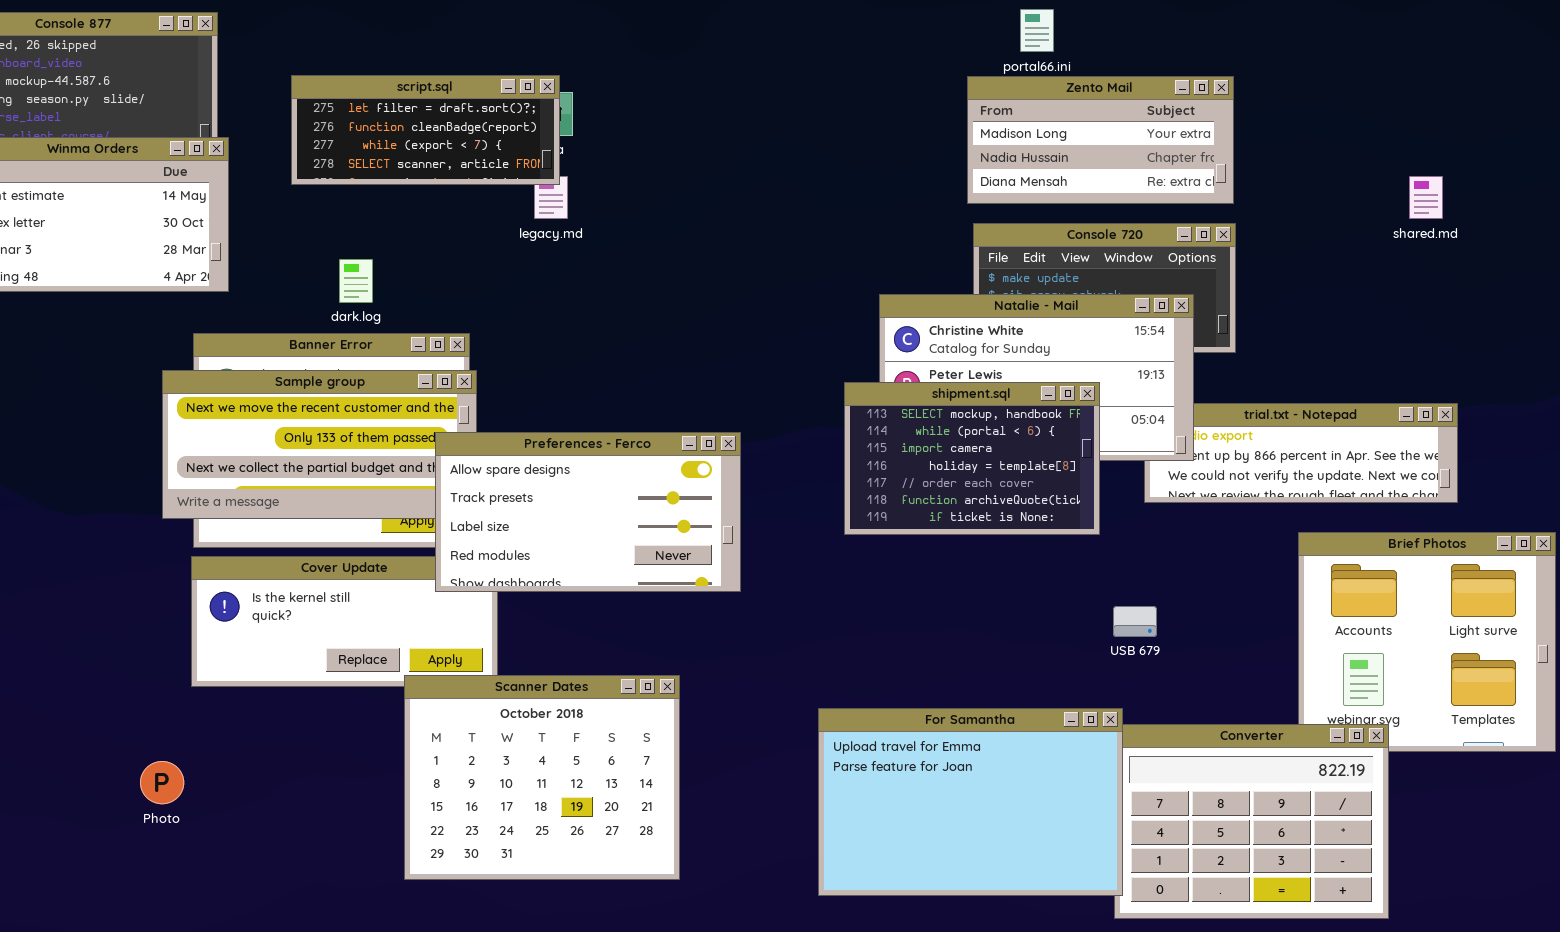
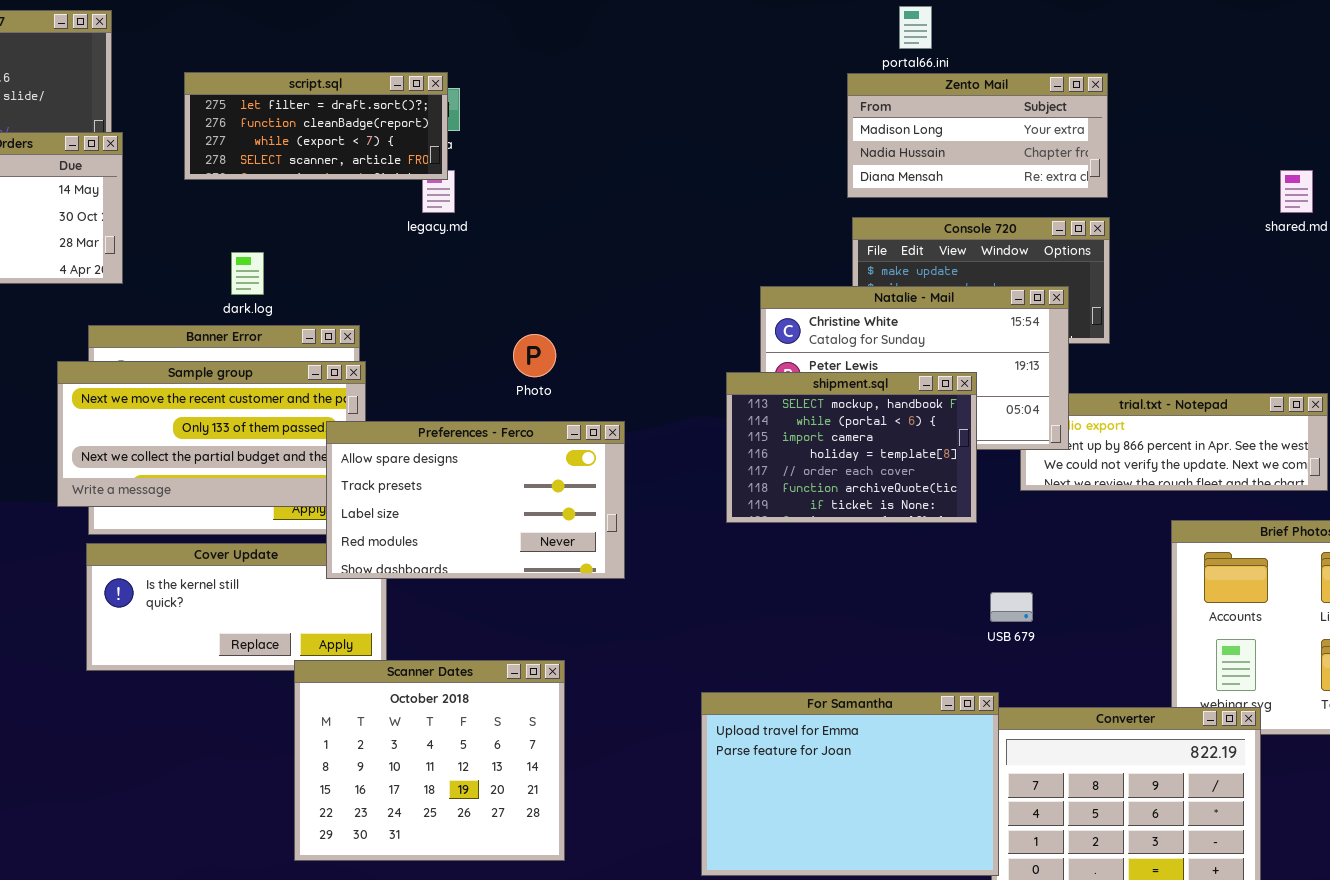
Photo: [140,761,184,804] -> [513,334,556,377], moved

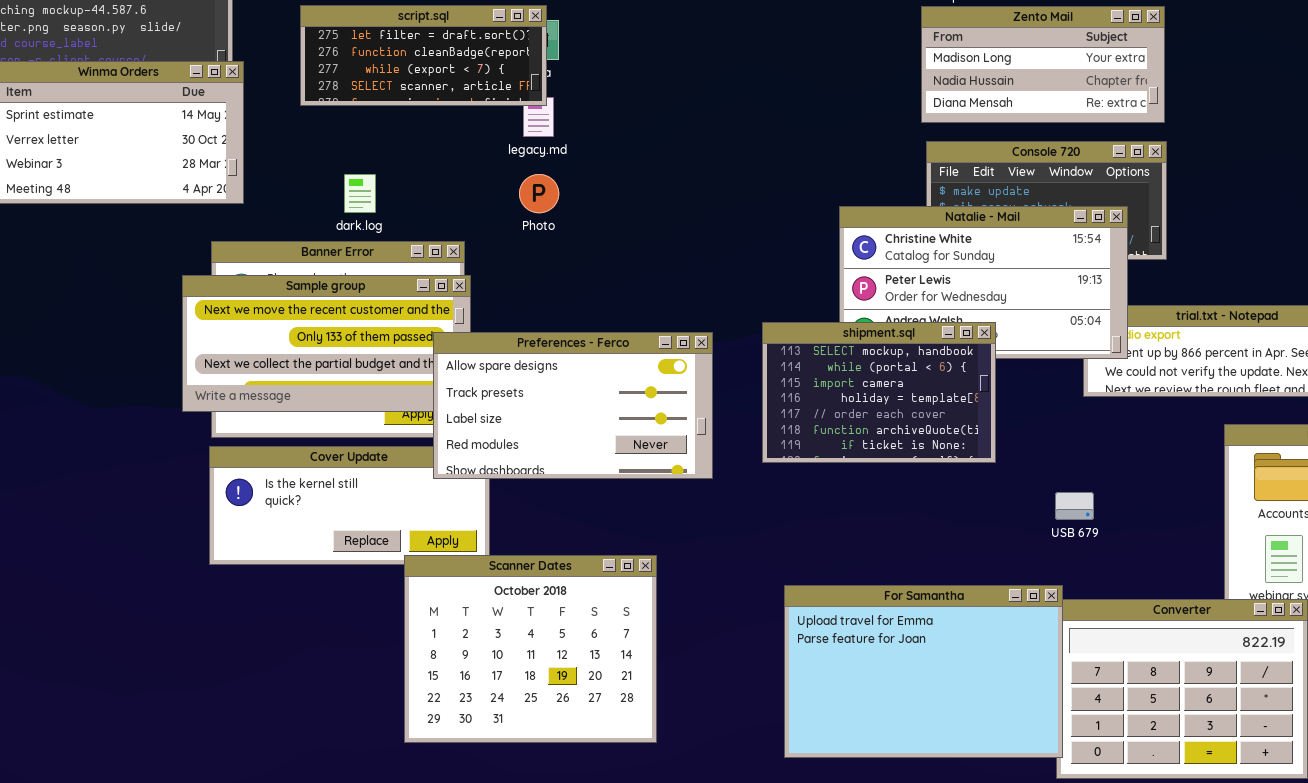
Photo: [513,334,556,377] -> [519,174,559,213], moved
shipment.sql: [726,372,977,523] -> [762,322,996,463], moved

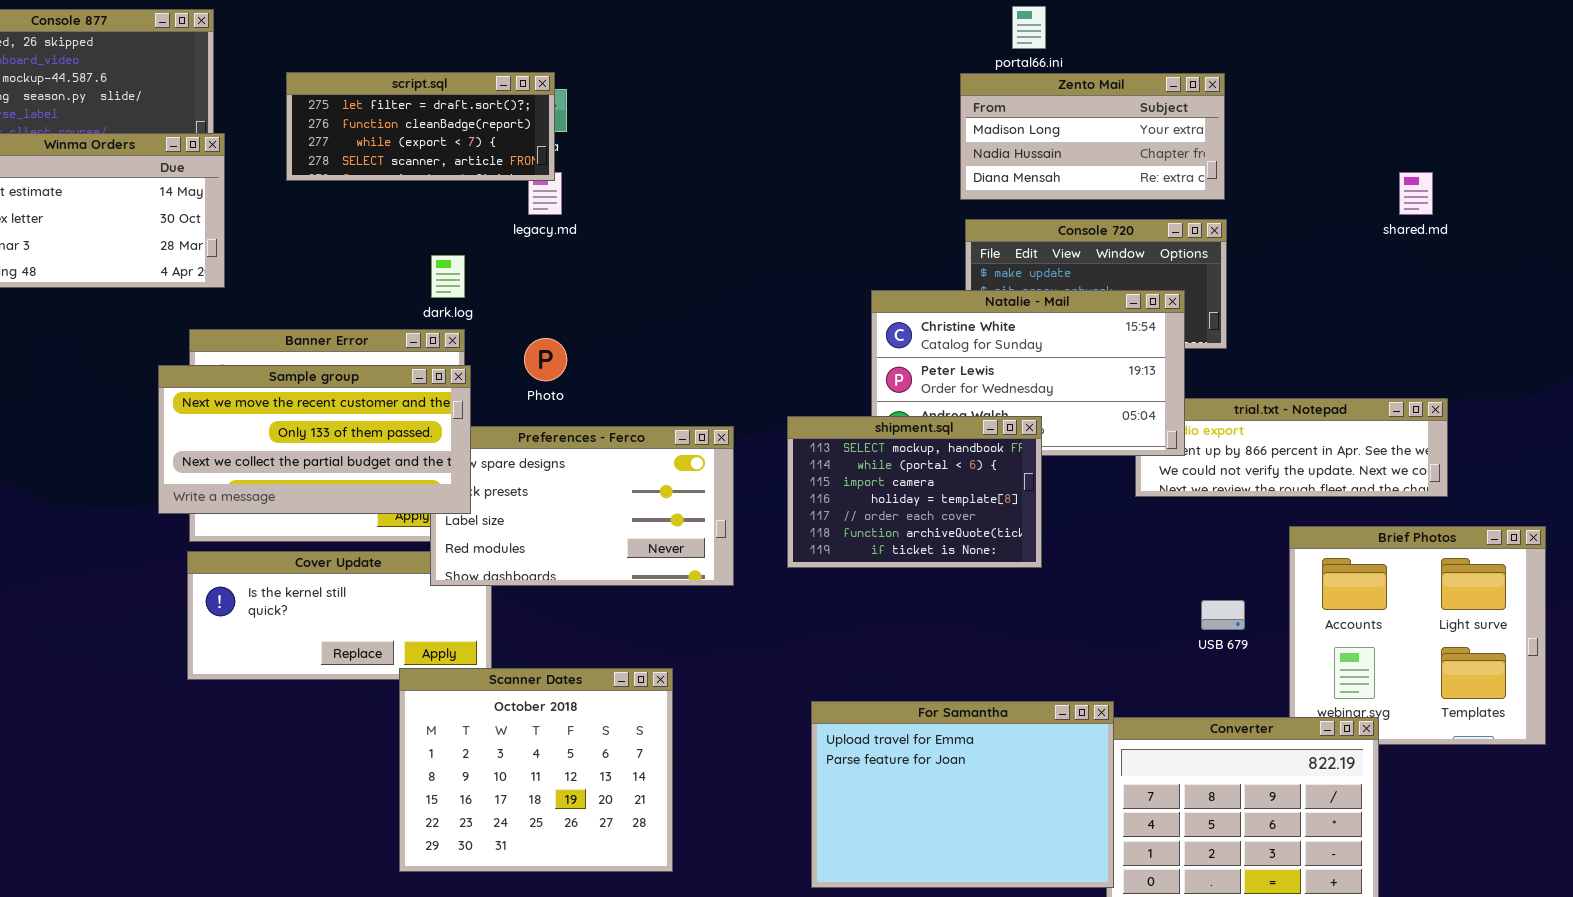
dark.log: [344,174,376,213] -> [431,255,465,298], moved
Photo: [519,174,559,213] -> [524,338,567,381], moved
Sample group: [182,275,471,412] -> [158,365,471,514], raised
USB 679: [1055,492,1094,520] -> [1201,600,1245,630], moved

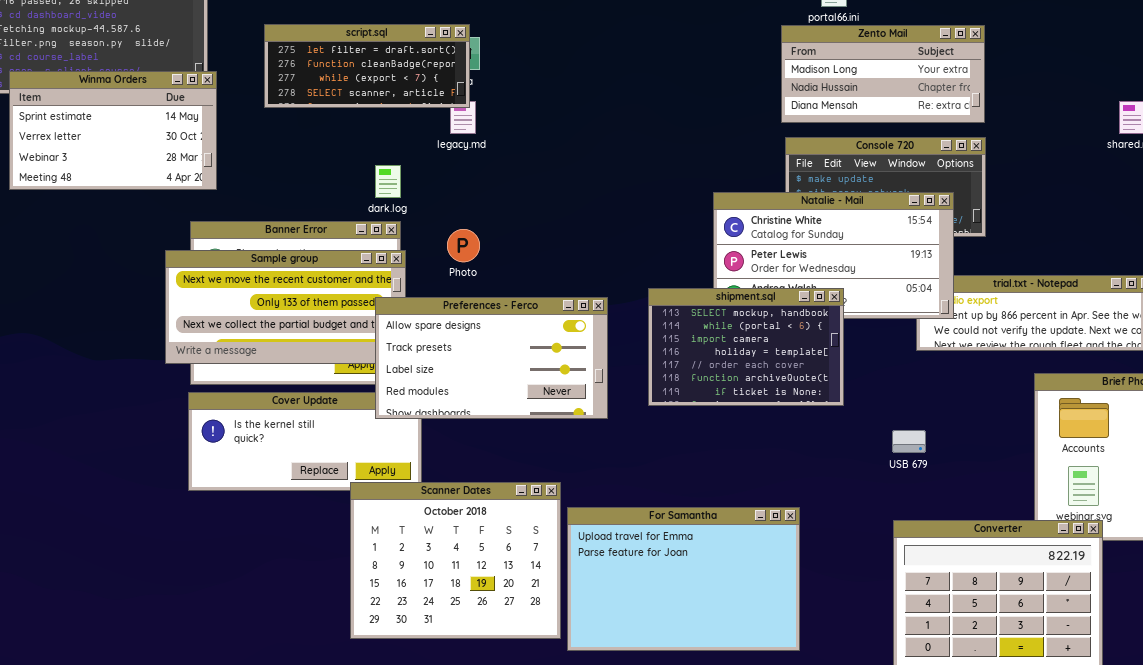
Preferences - Ferco: [430,426,734,586] -> [375,297,608,419], raised
USB 679: [1201,600,1245,630] -> [892,430,926,453], moved
For Samantha: [811,701,1114,888] -> [567,507,800,651], moved

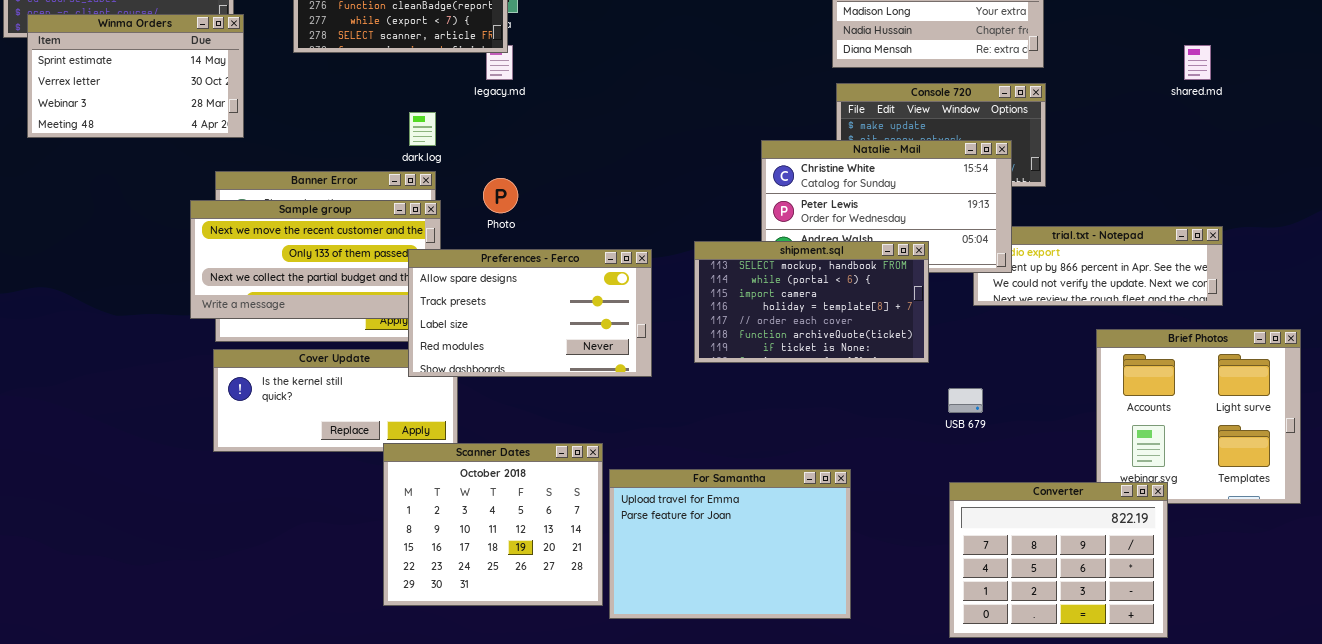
shipment.sql: [648,288,844,406] -> [694,241,929,363], resized

